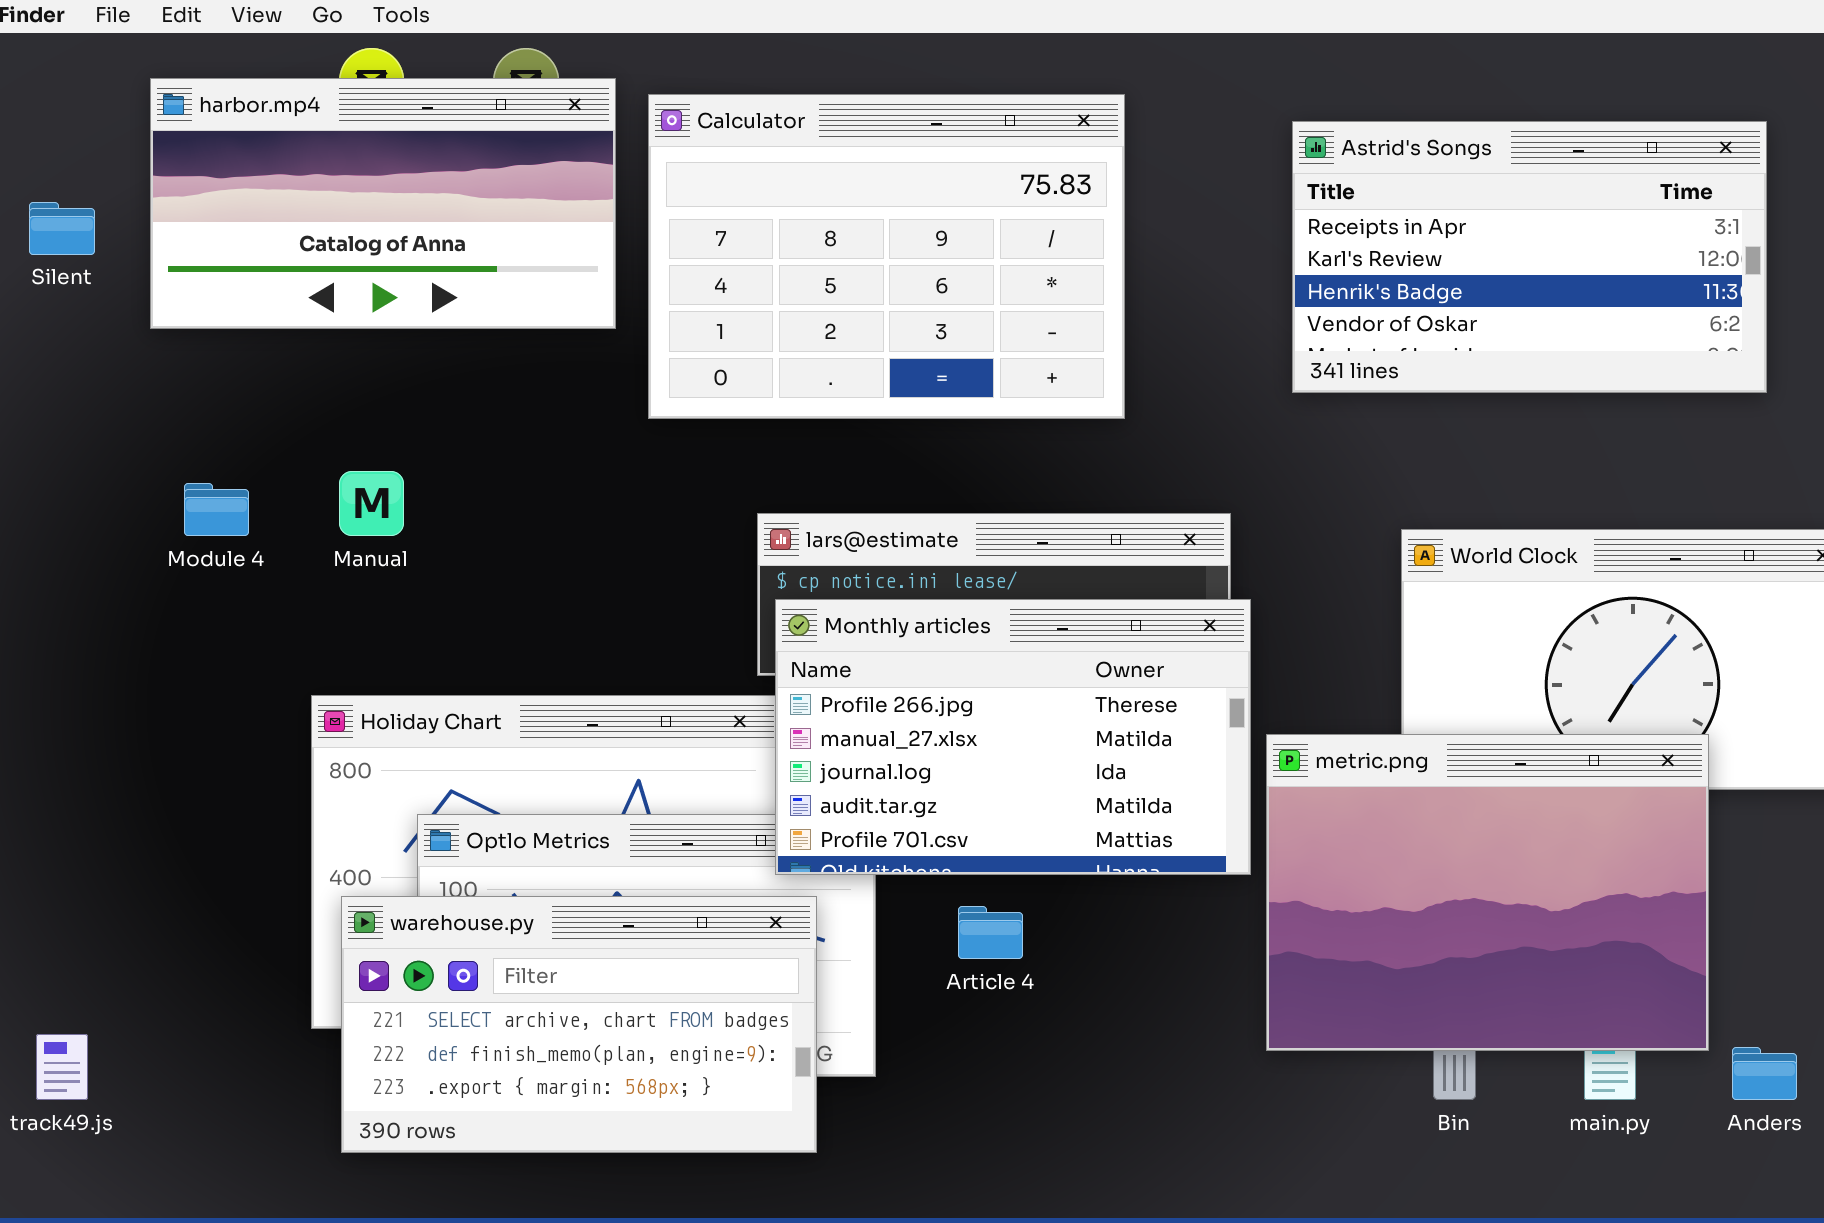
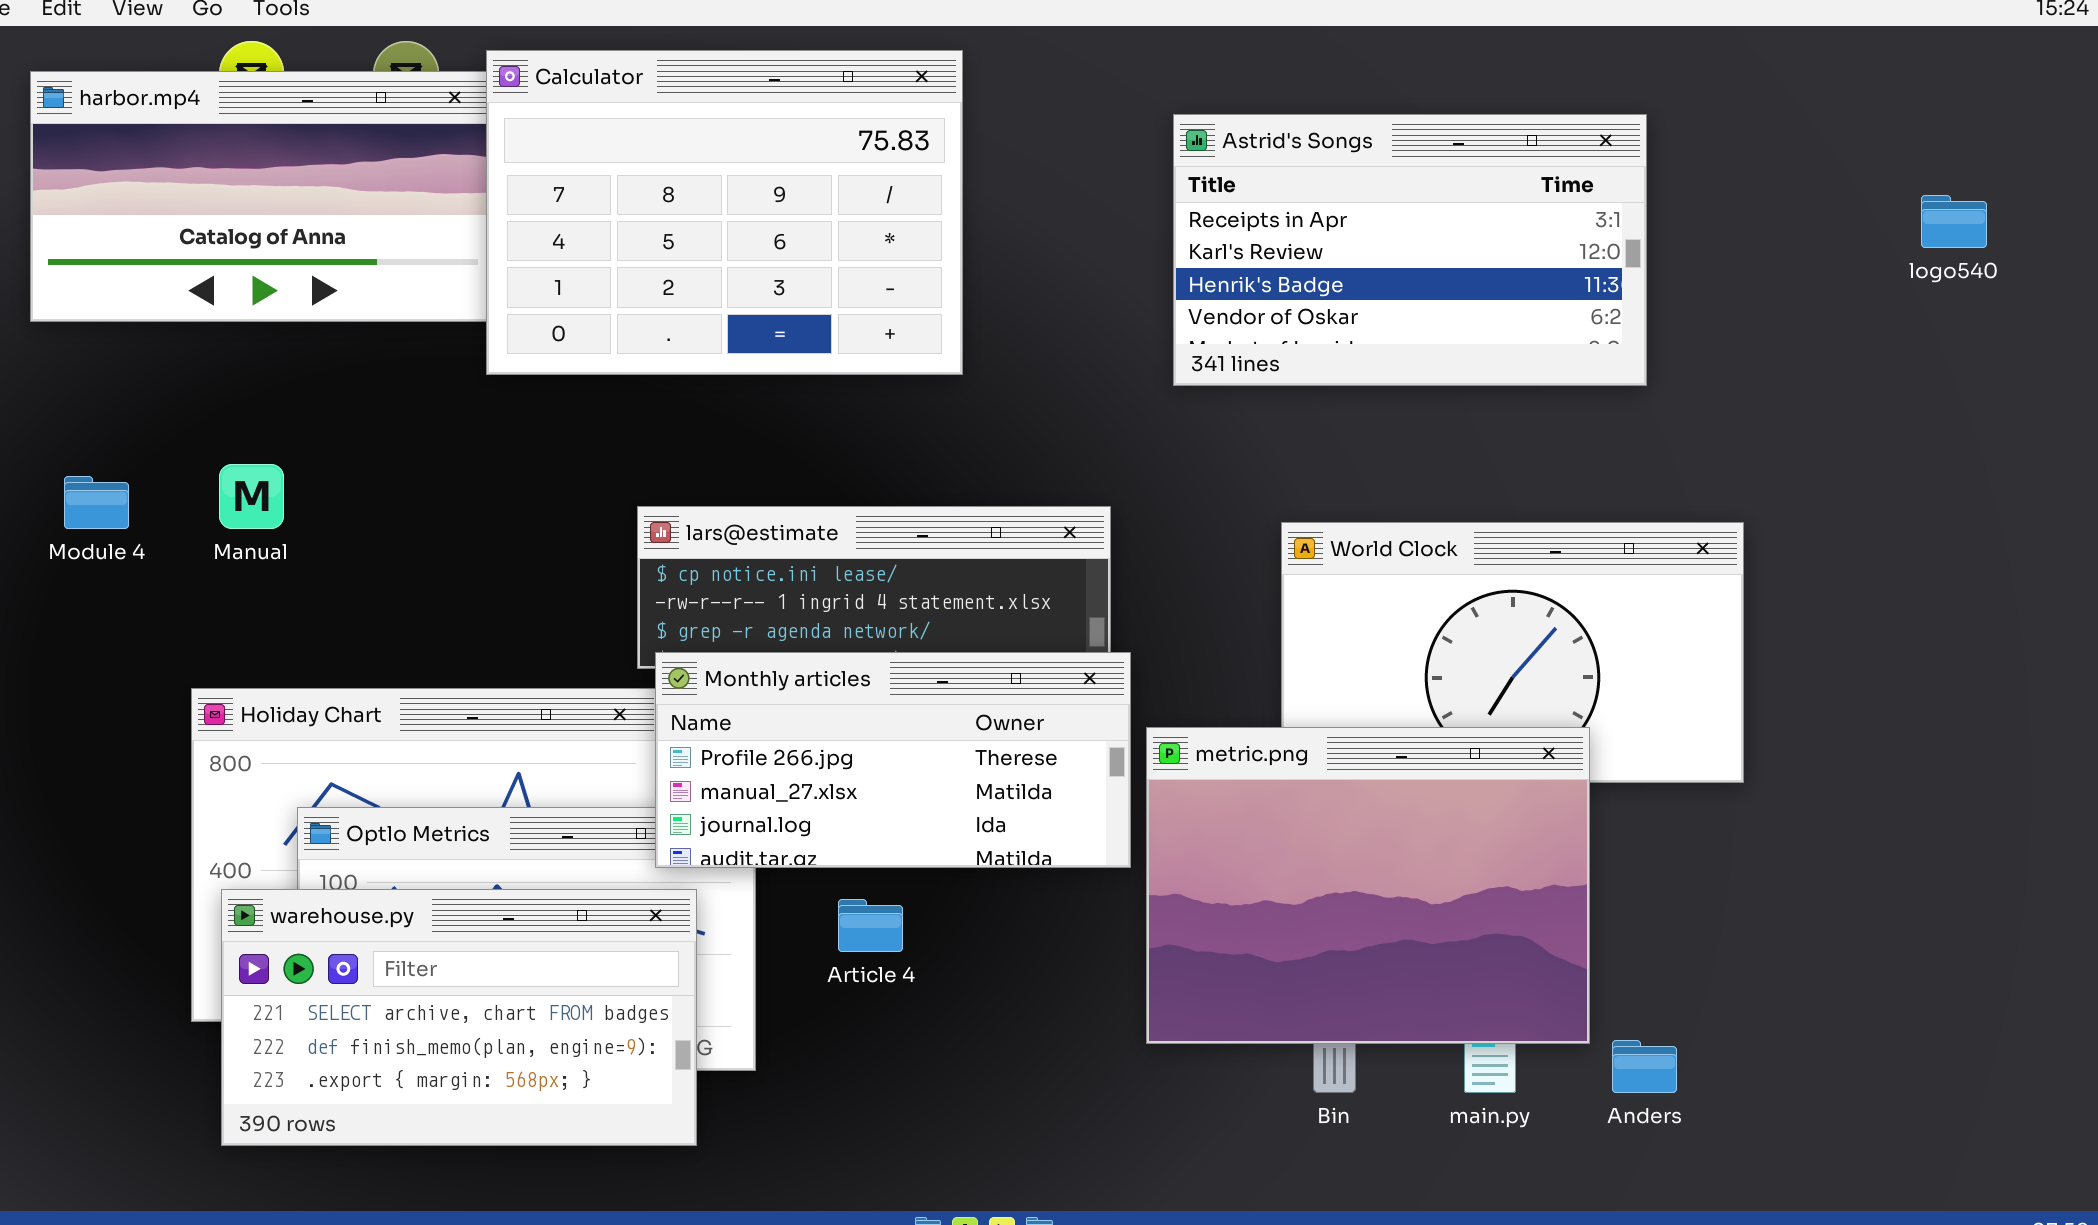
Calculator: [648,94,1125,419] -> [486,50,963,375], moved
Monthly articles: [775,599,1251,875] -> [655,652,1131,868], resized

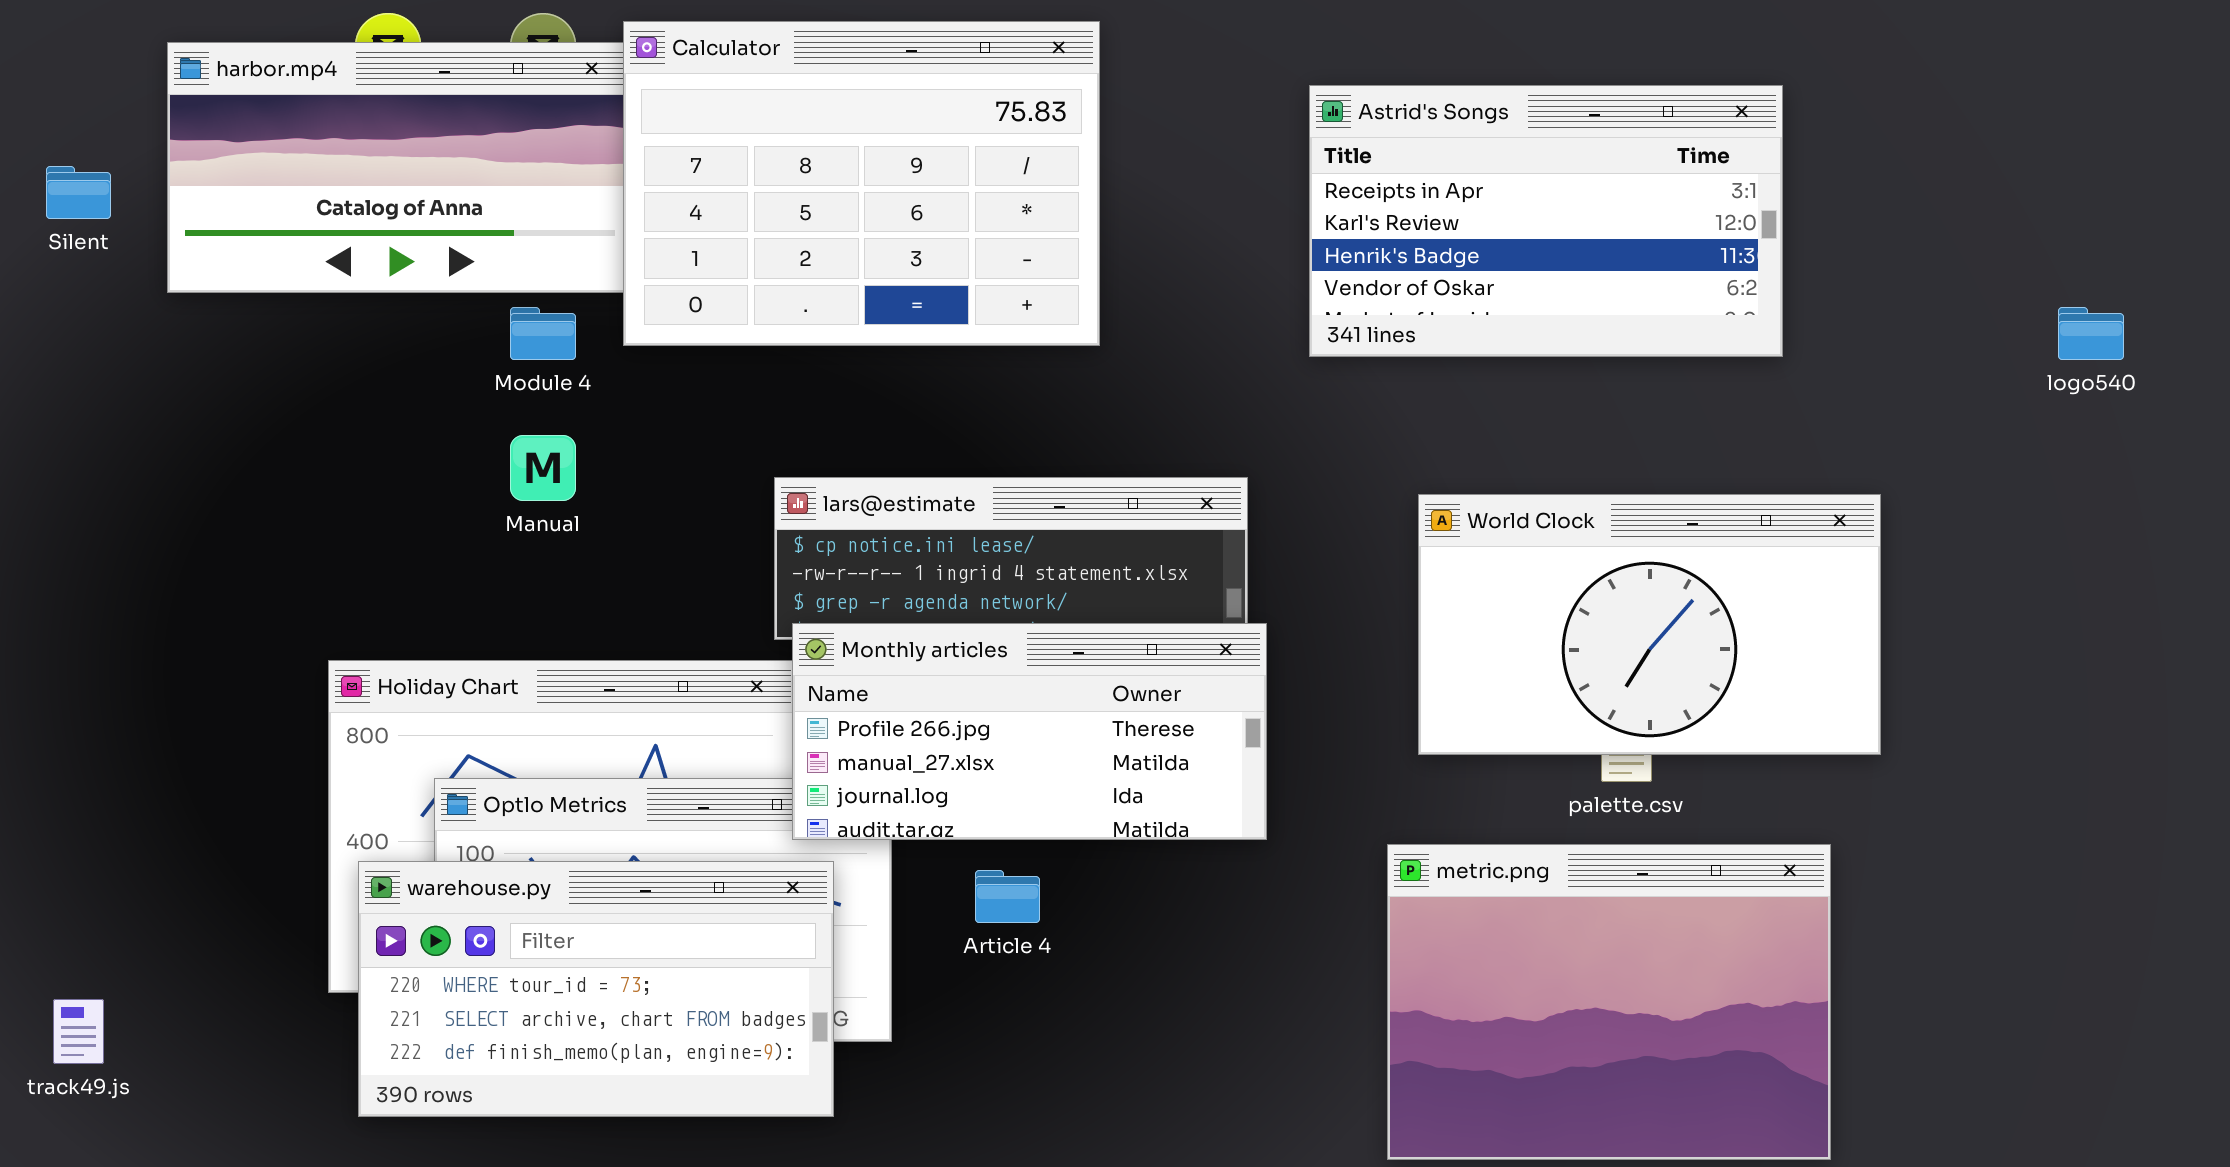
logo540: [1921,195,1987,248] -> [2058,307,2124,360], moved
Manual: [219,464,284,529] -> [510,435,576,501], moved
Module 4: [64,476,129,529] -> [510,307,576,360], moved
metric.png: [1146,727,1590,1044] -> [1387,844,1831,1160], moved
warehouse.py: [221,889,697,1146] -> [358,861,834,1117], scrolled up 1 row

